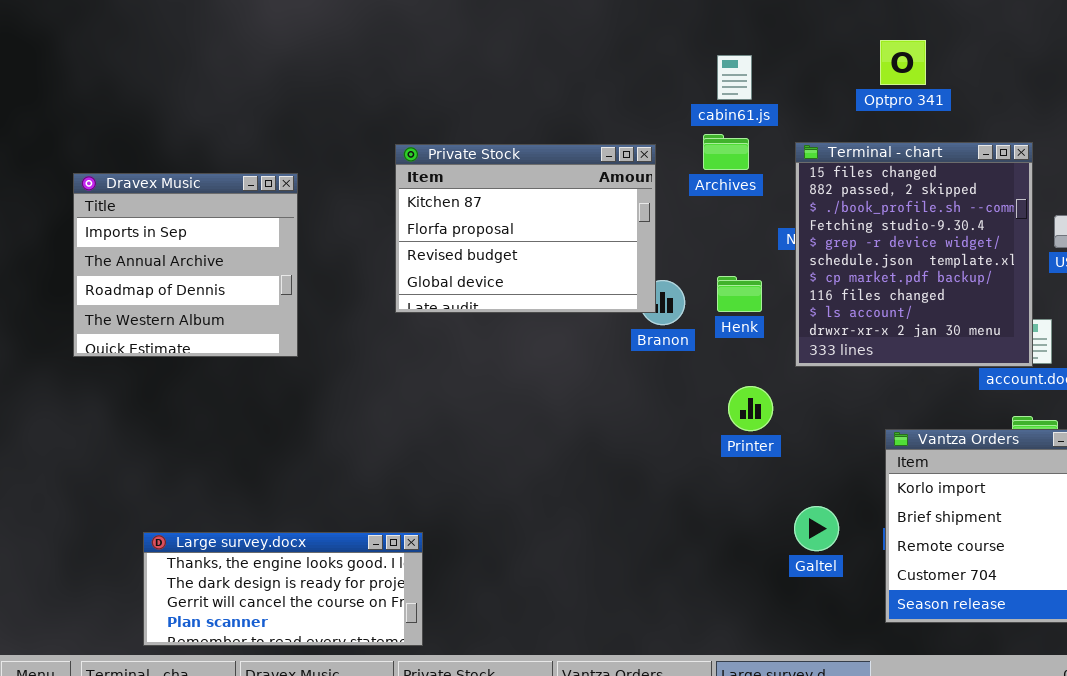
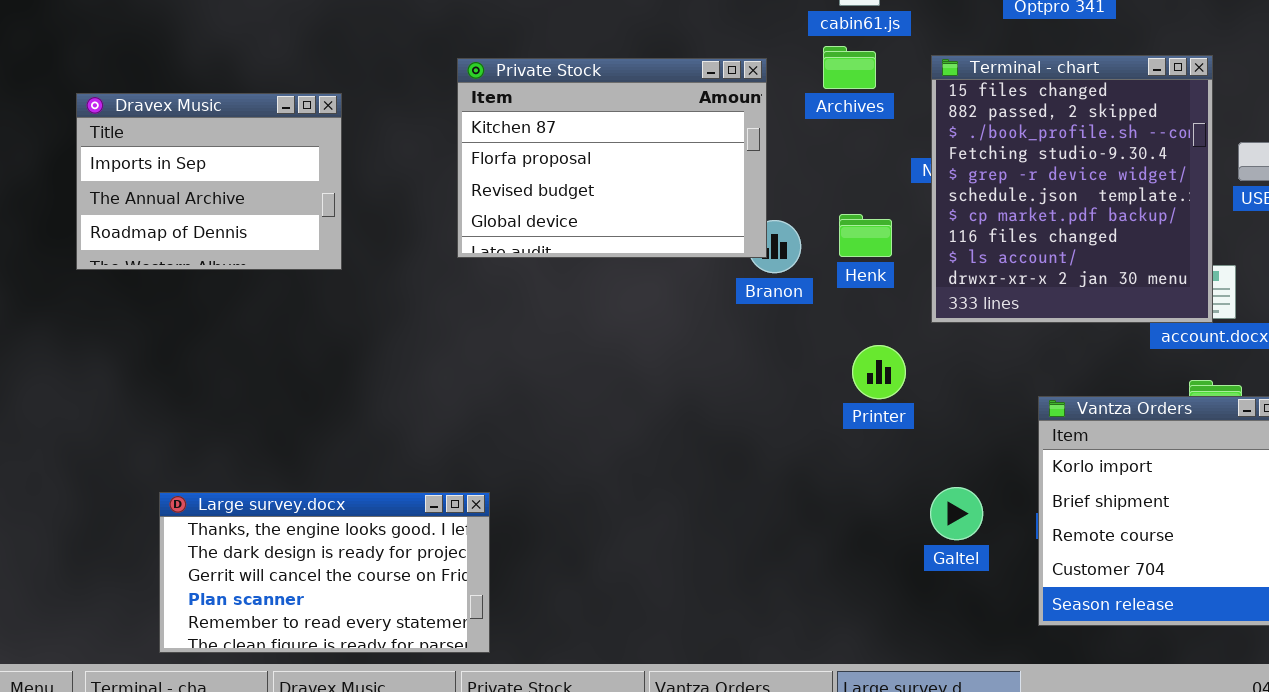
Dravex Music: [73,173,298,357] -> [76,93,342,270], resized
Large survey.docx: [143,532,423,646] -> [159,492,490,653], resized

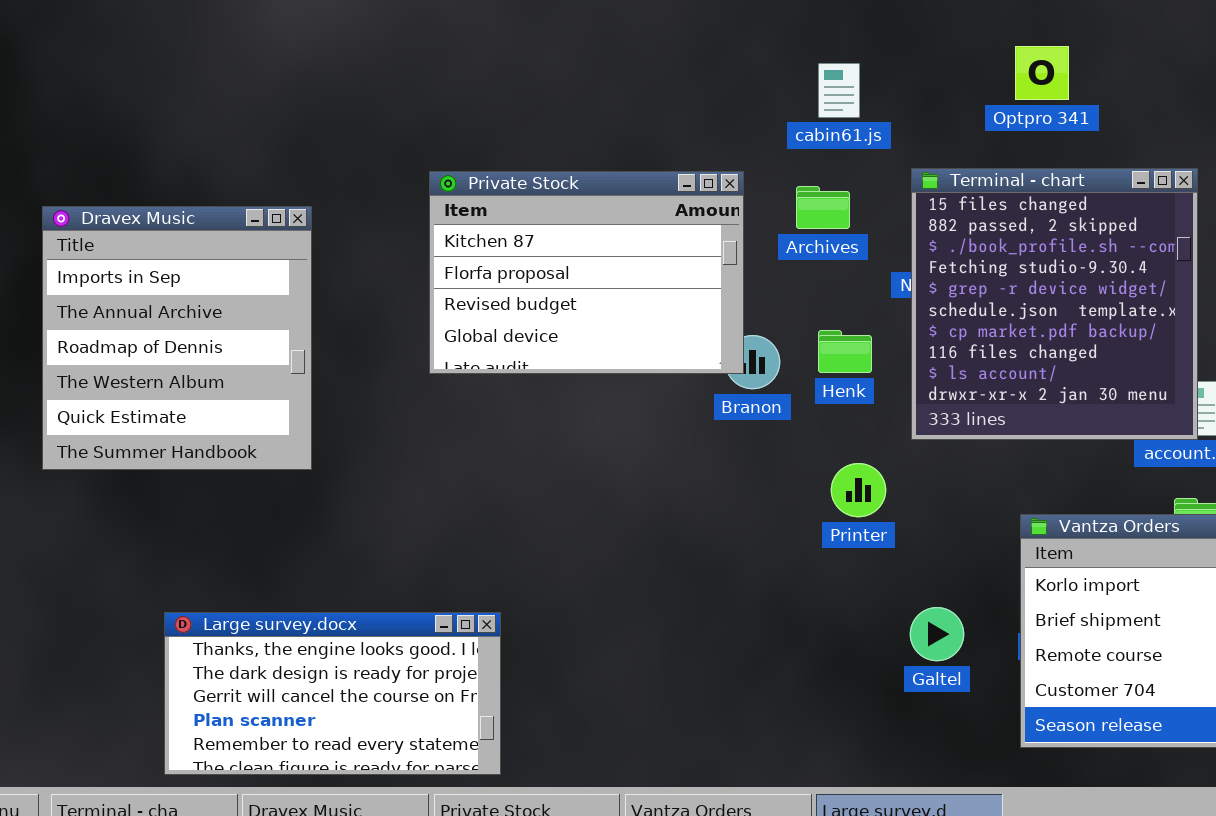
Archives: [823,46,876,89] -> [796,186,850,229], moved
Dravex Music: [76,93,342,270] -> [42,206,312,470], resized
Large survey.docx: [159,492,490,653] -> [164,612,501,775], moved

